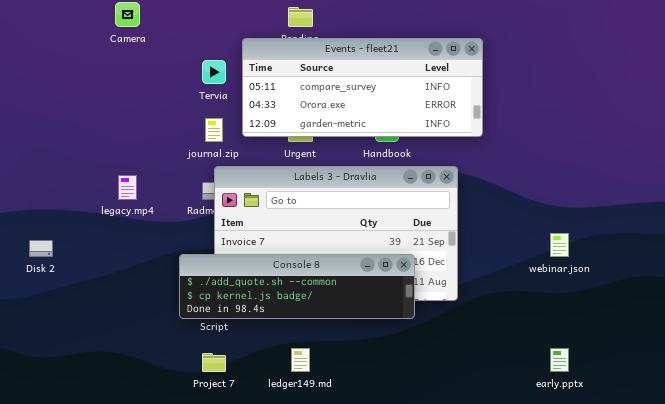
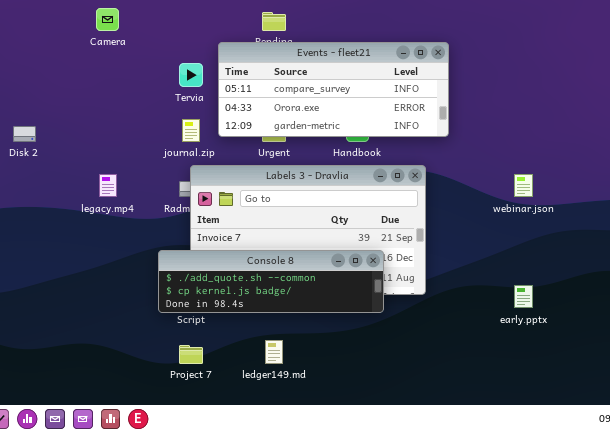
webinar.json: [550,233,569,257] -> [514,174,533,197], moved
Disk 2: [29,240,53,257] -> [13,126,36,142], moved
early.pptx: [550,348,569,372] -> [514,285,533,308], moved

